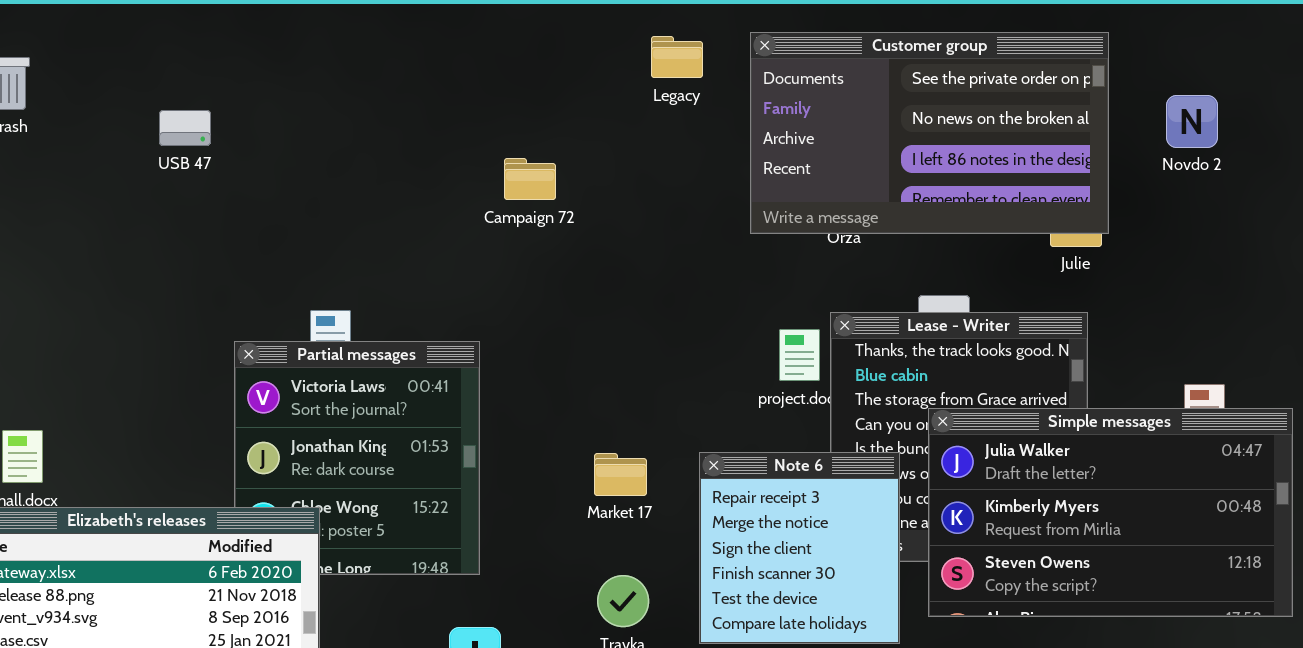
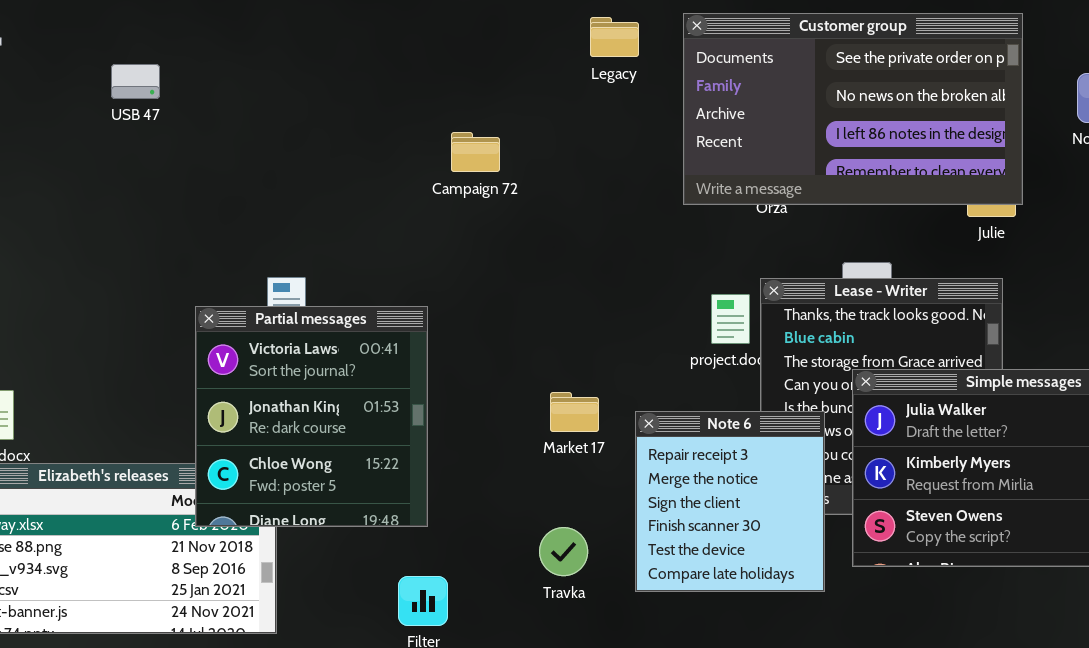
USB 47: [159,110,211,146] -> [111,64,160,99], moved
Partial messages: [234,341,480,575] -> [195,306,428,527], raised
Market 17: [594,453,647,496] -> [550,392,599,432], moved

